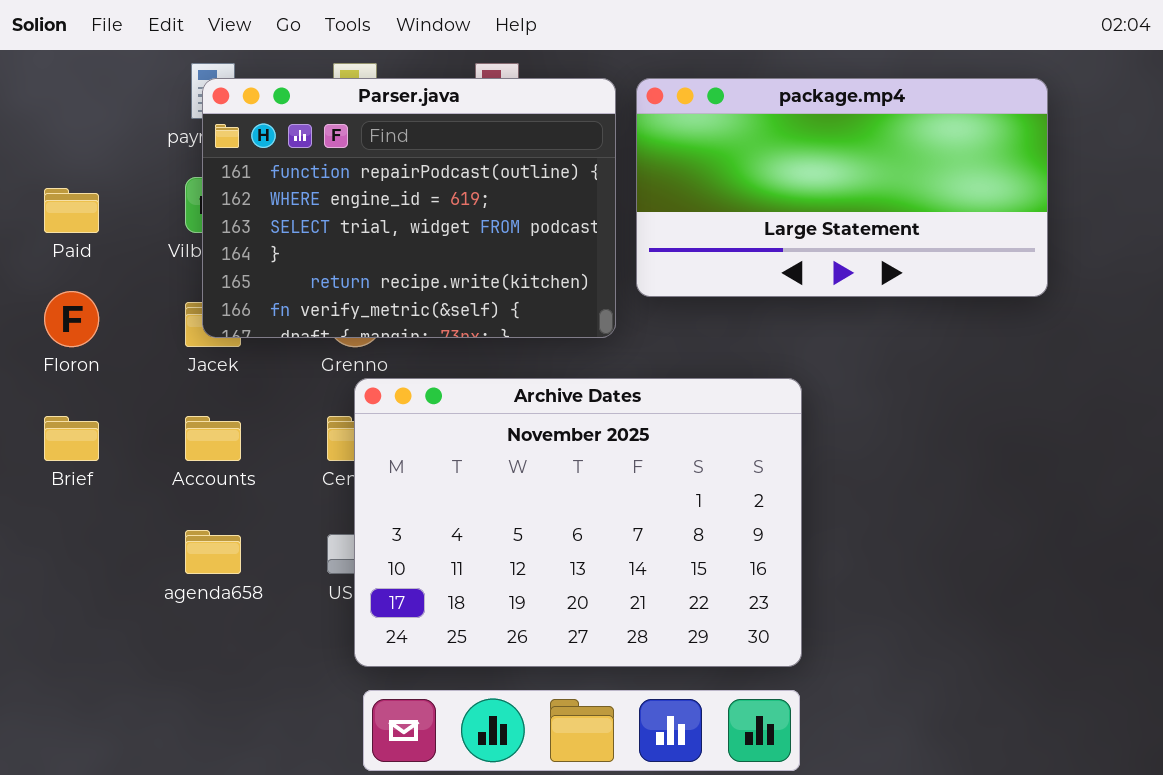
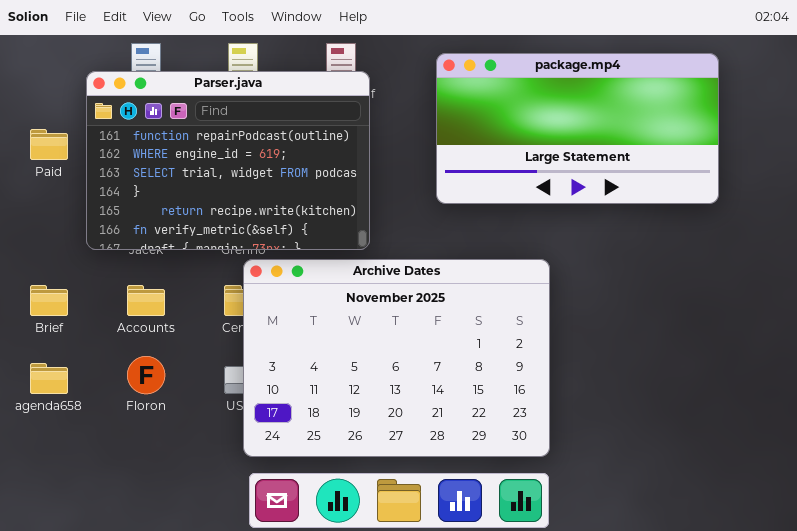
Parser.java: [202,78,616,338] -> [86,71,370,250], moved
Floron: [44,291,99,347] -> [127,356,165,394], moved
agenda658: [185,530,241,574] -> [30,363,68,394], moved

